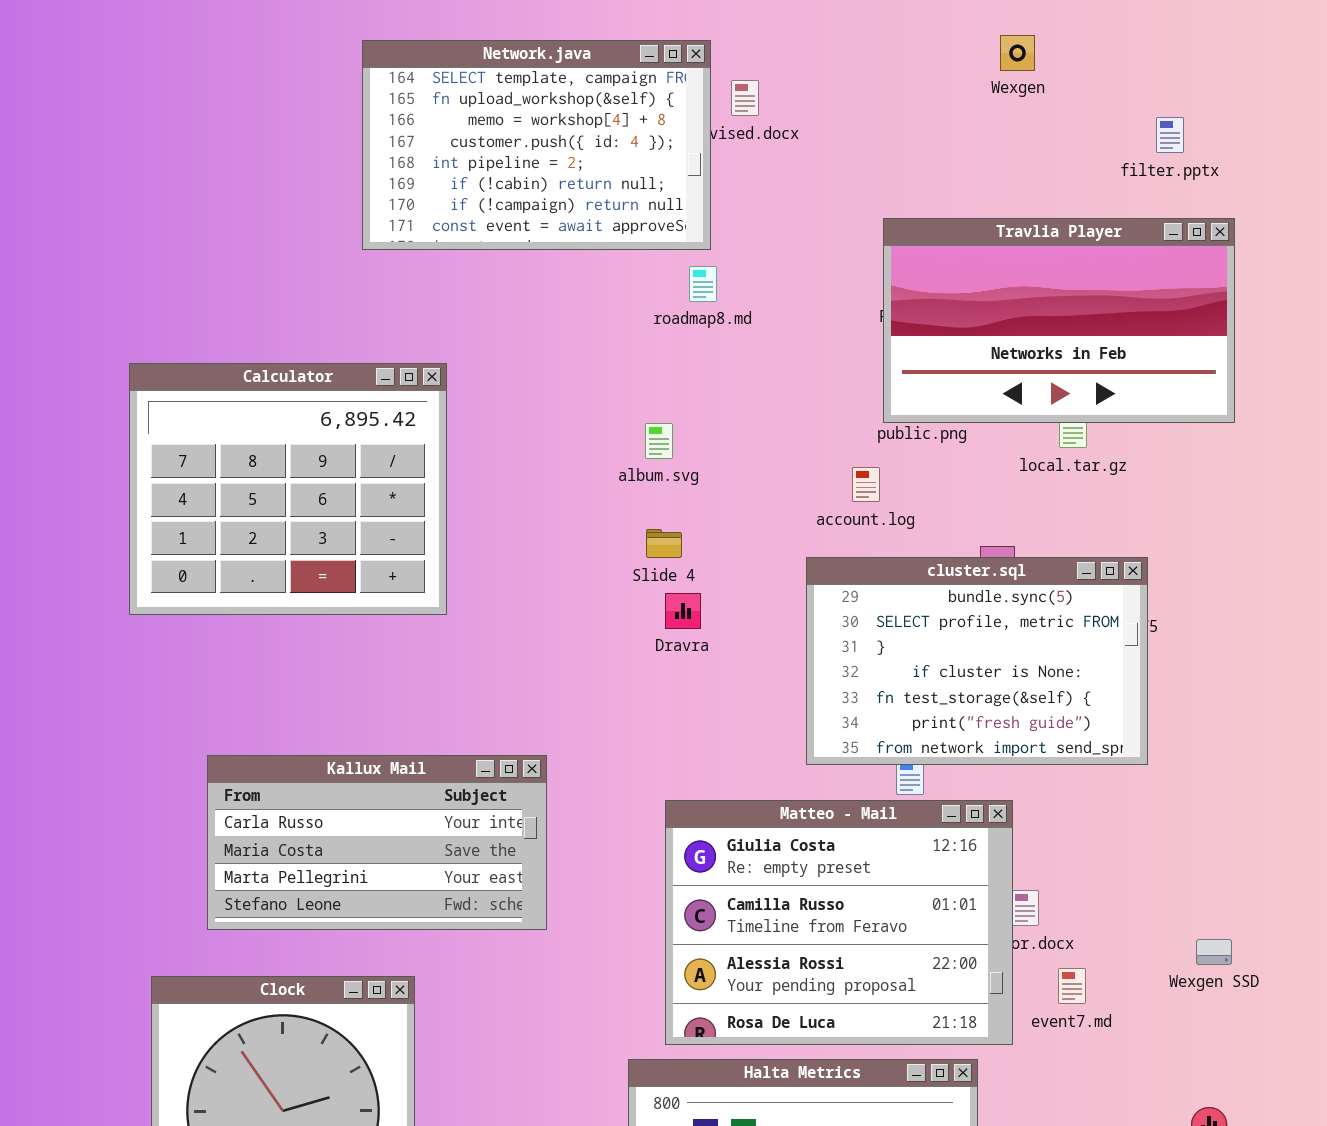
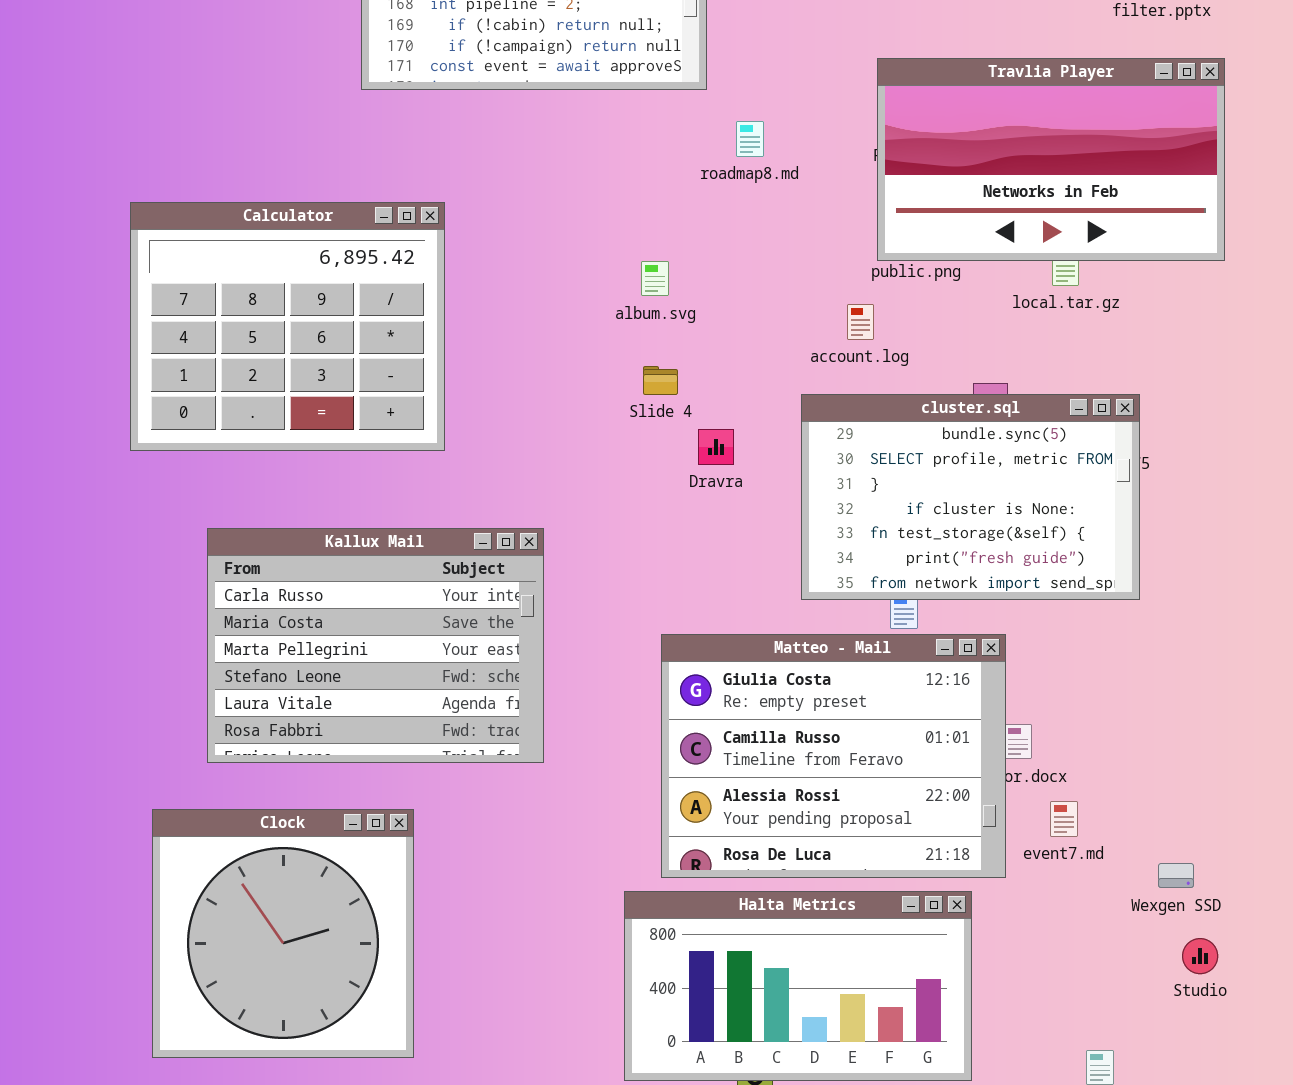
roadmap8.md: [689,266,717,302] -> [736,121,764,157], moved
Dravra: [665,593,701,629] -> [698,429,734,465], moved
Kallux Mail: [207,755,547,930] -> [207,528,544,763], resized
Wexgen SSD: [1196,939,1232,965] -> [1158,863,1194,888], moved

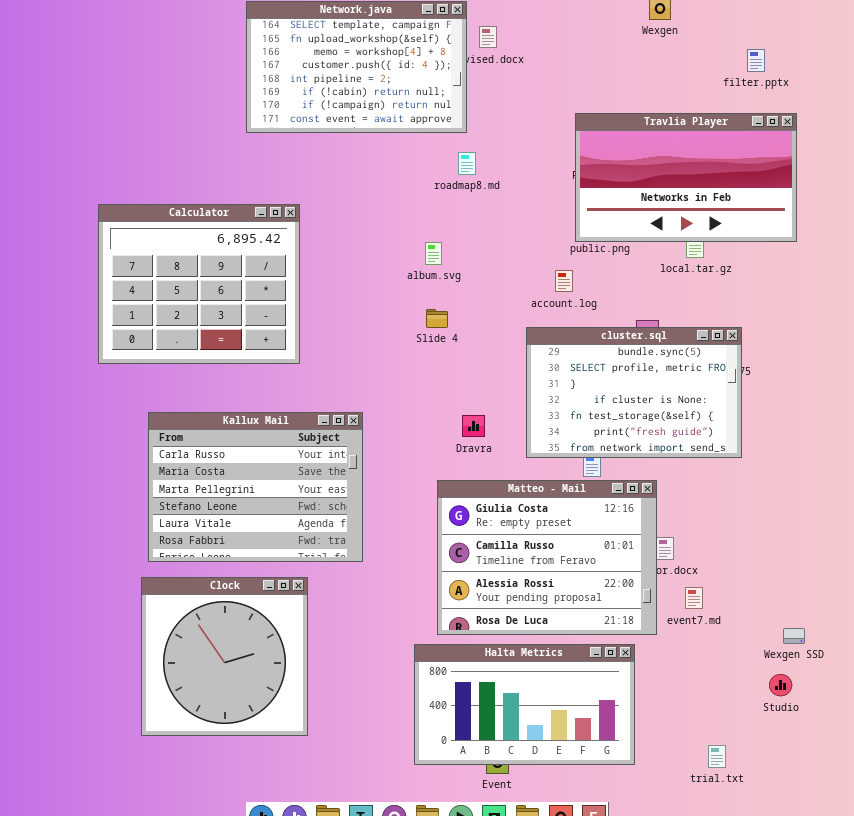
roadmap8.md: [736,121,764,157] -> [458,152,476,175], moved
Dravra: [698,429,734,465] -> [462,415,485,437], moved
Clock: [152,809,414,1058] -> [141,577,308,736], moved
Wexgen SSD: [1158,863,1194,888] -> [783,628,805,644], moved

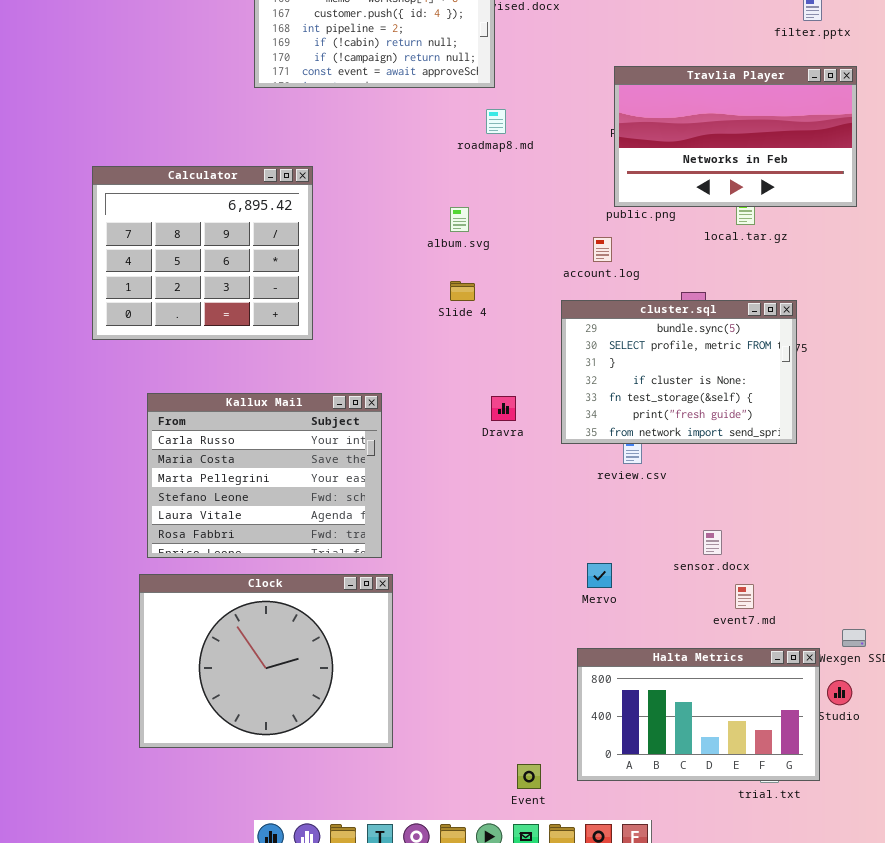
Matteo - Mail: [437,480,657,635] -> none, closed
Clock: [141,577,308,736] -> [139,574,393,748], resized
Halta Metrics: [414,644,635,765] -> [577,648,820,781], moved

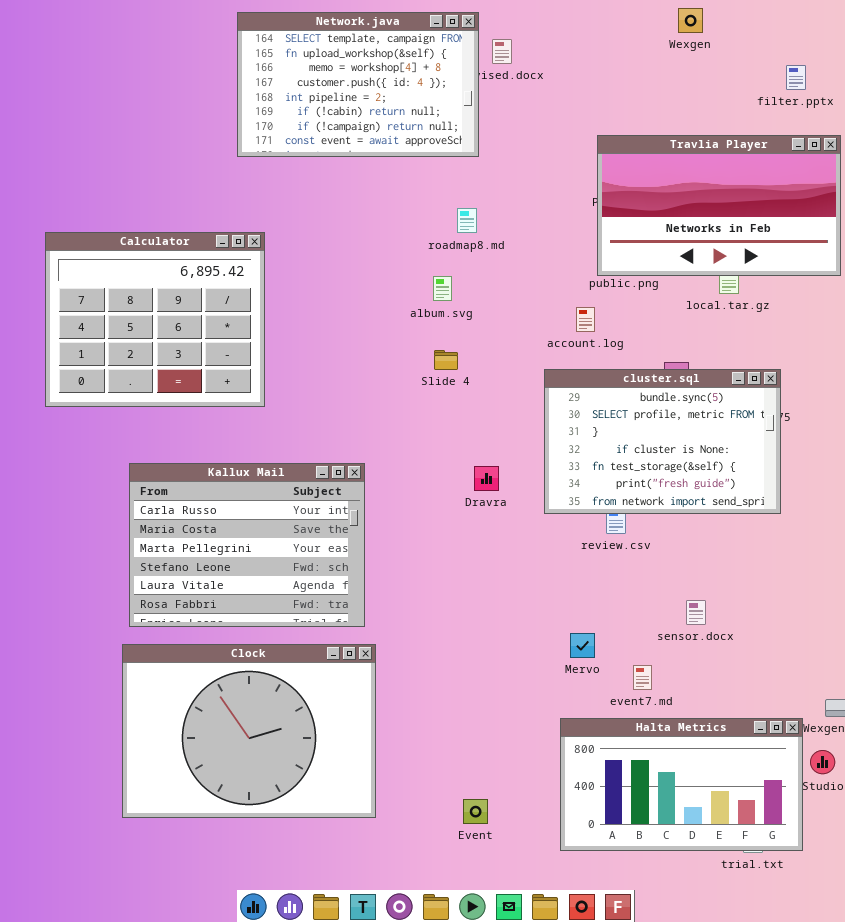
roadmap8.md: [486,109,506,134] -> [457,208,477,233], moved
Calculator: [92,166,313,340] -> [45,232,265,407], moved
event7.md: [735,584,754,609] -> [633,665,652,690], moved
Event: [517,764,541,789] -> [463,799,488,824], moved

